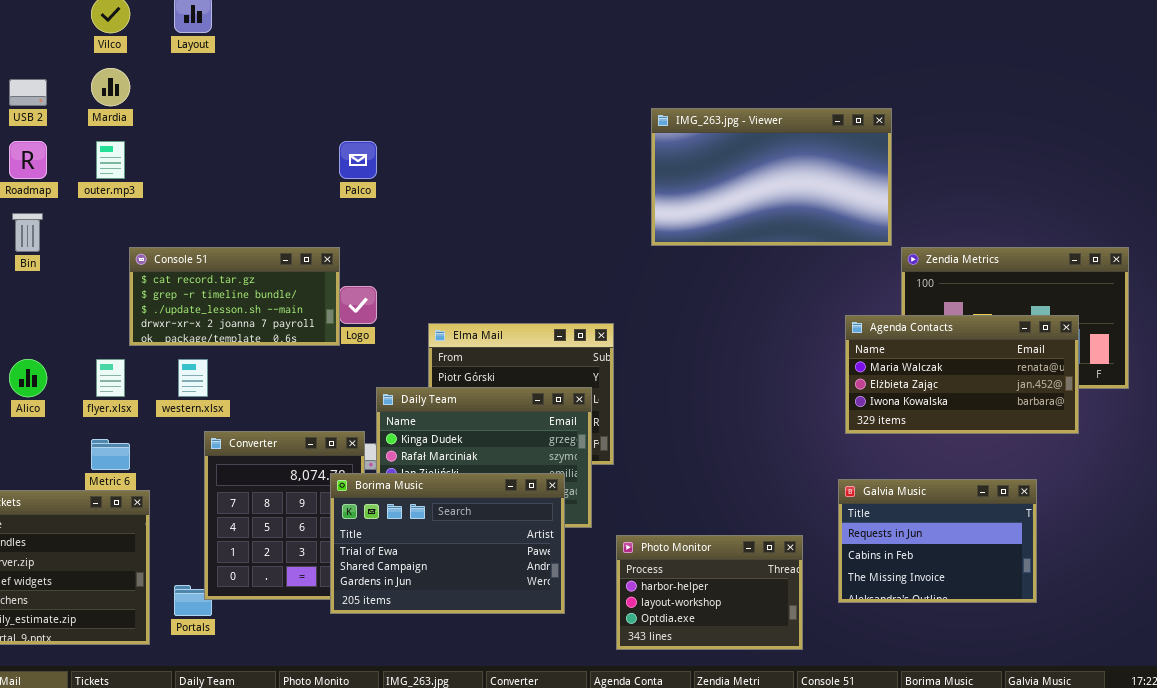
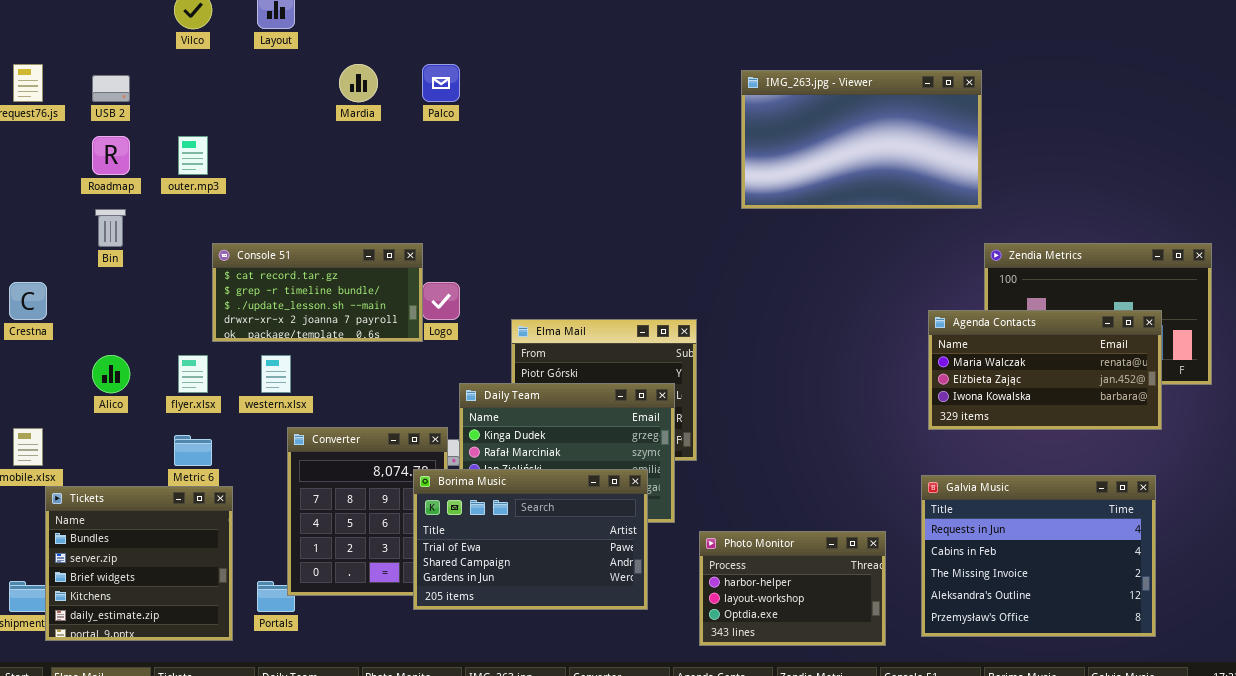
Mardia: [91,68,130,106] -> [339,64,378,102], moved
IMG_263.jpg - Viewer: [651,108,892,246] -> [741,70,982,209], moved
Palco: [339,141,377,179] -> [422,64,460,102], moved
Galvia Music: [838,479,1037,603] -> [921,475,1156,637], resized

